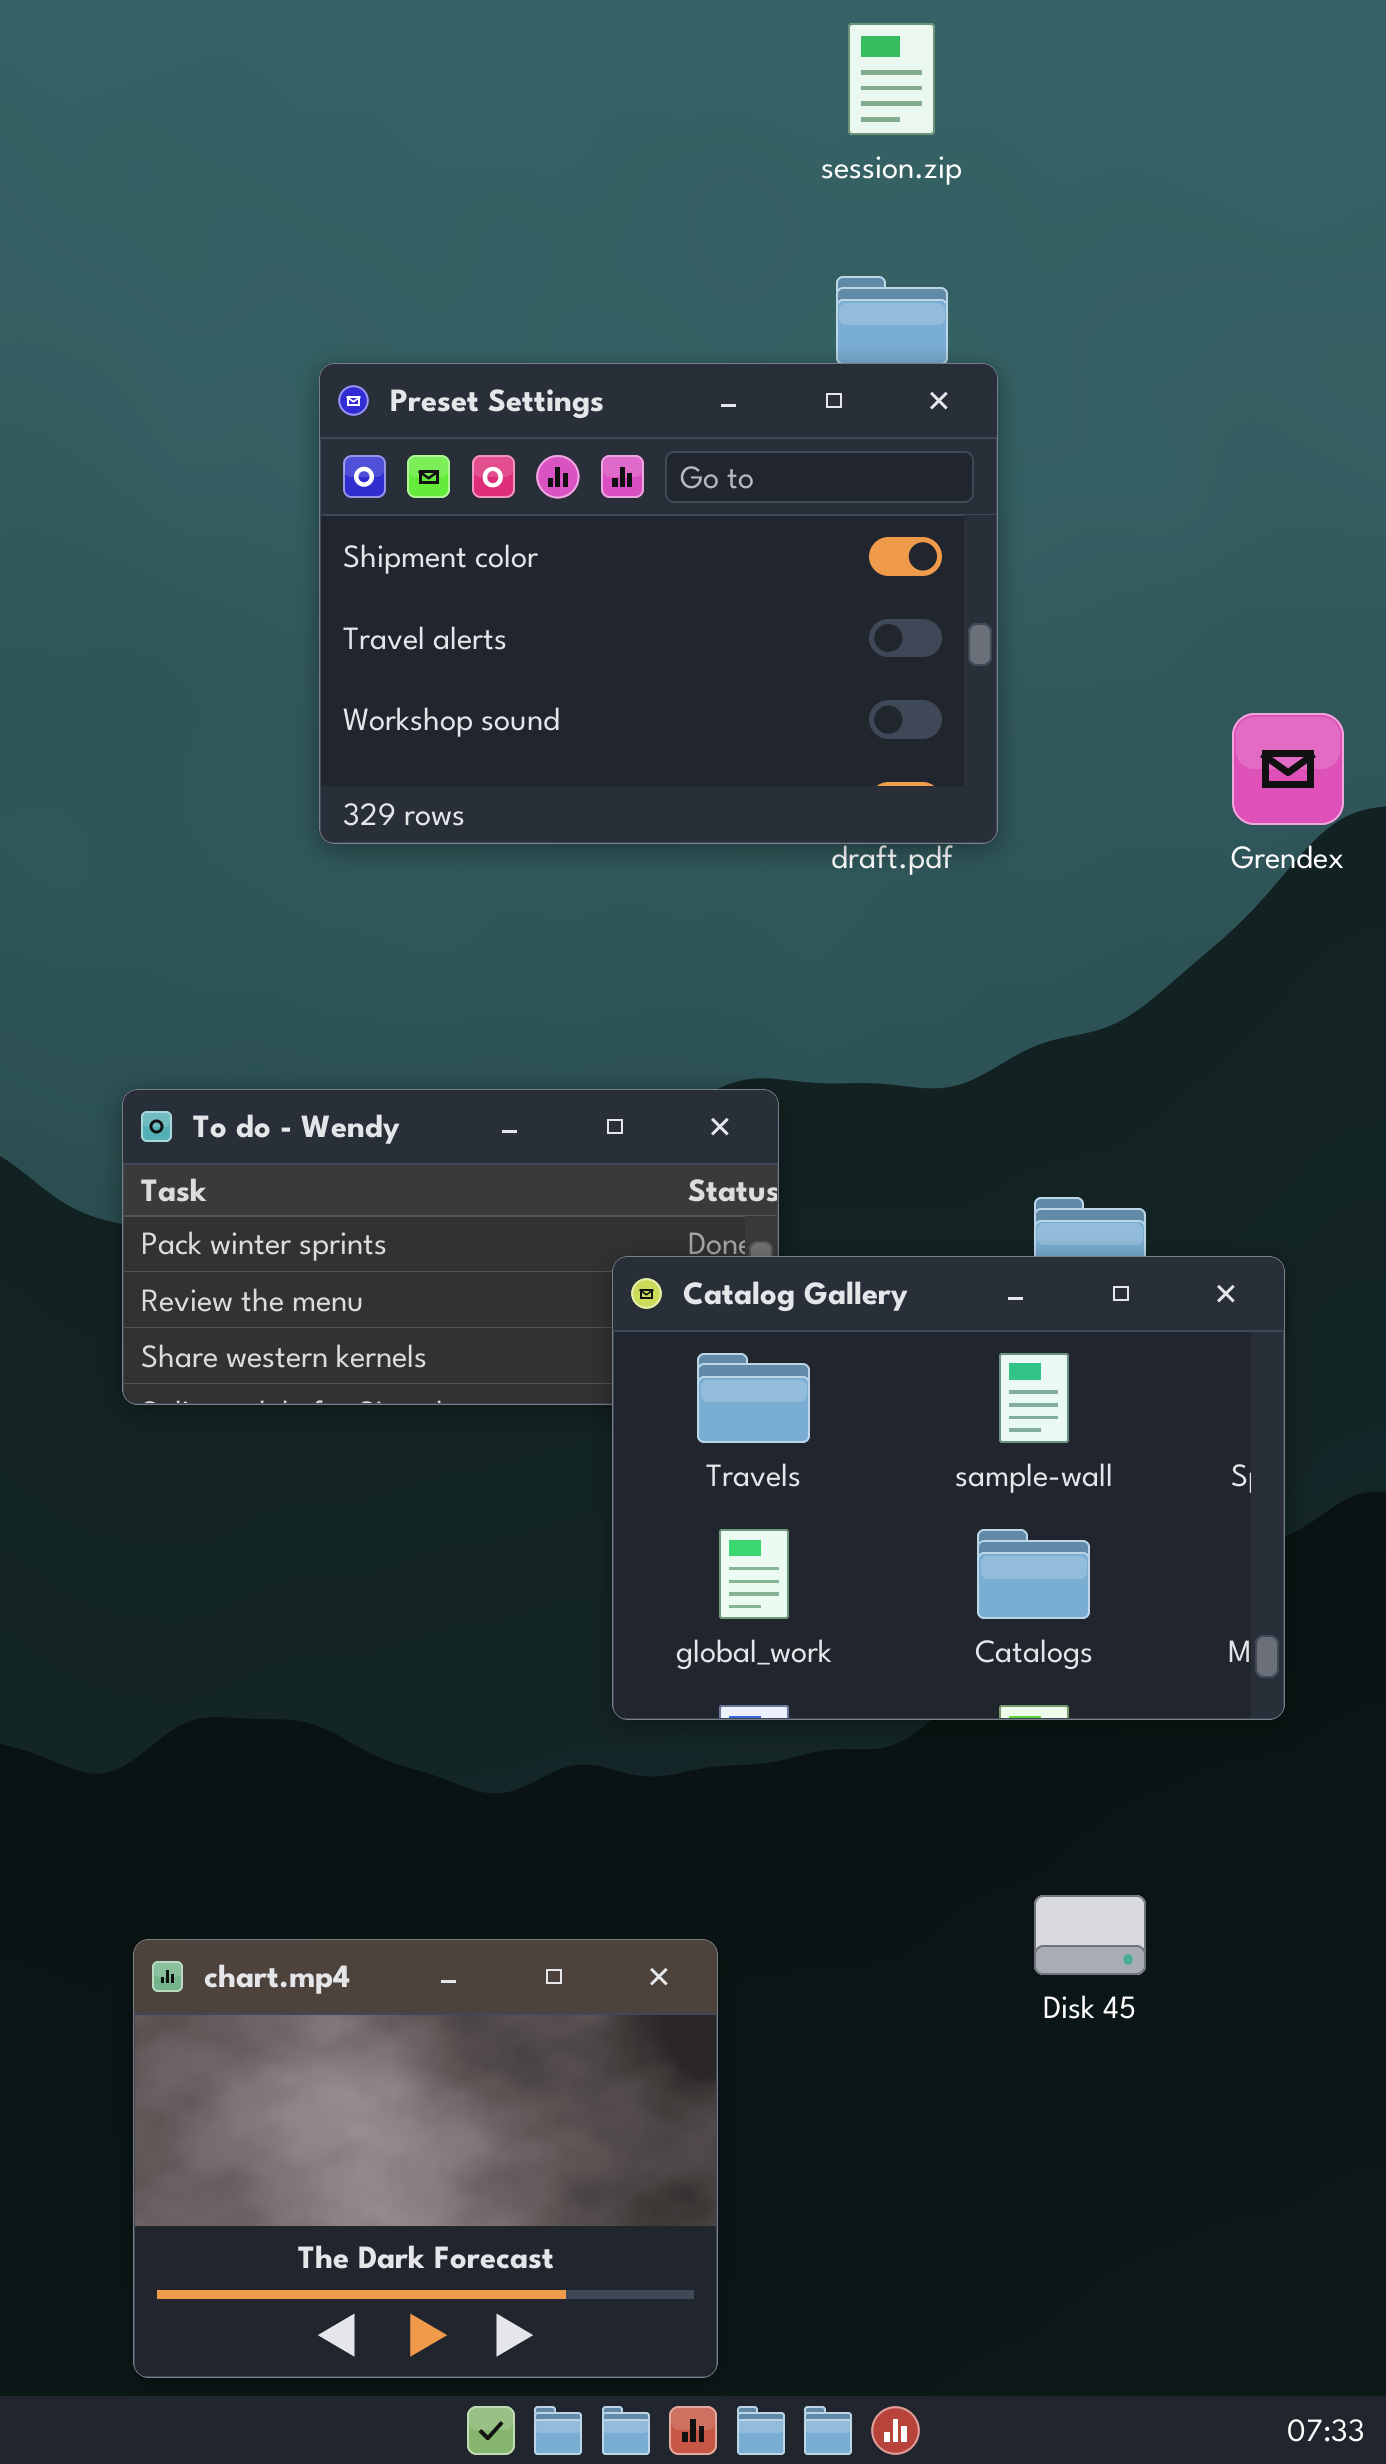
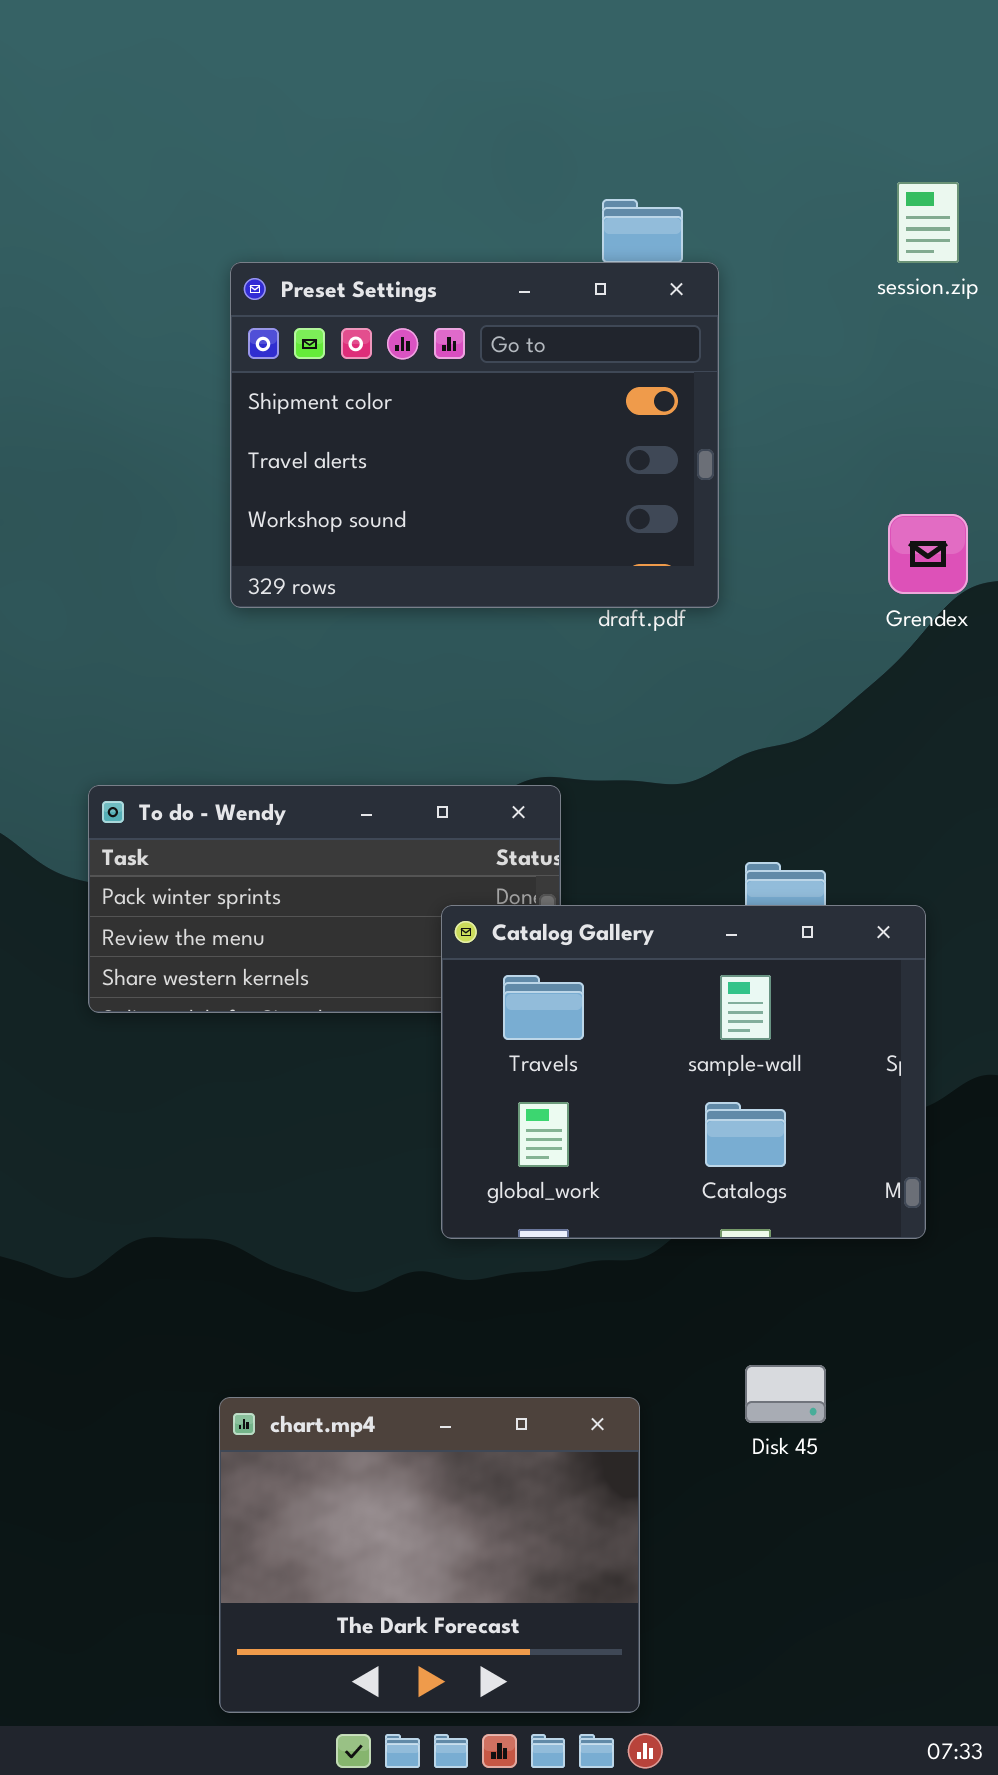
session.zip: [848,23,935,135] -> [897,182,959,263], moved
chart.mp4: [133,1939,718,2378] -> [219,1397,640,1713], moved

